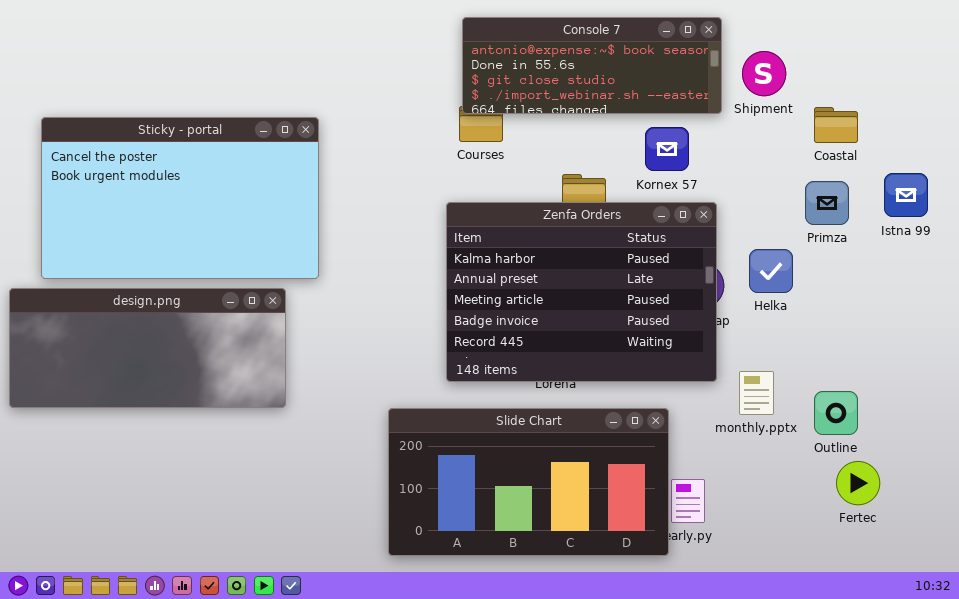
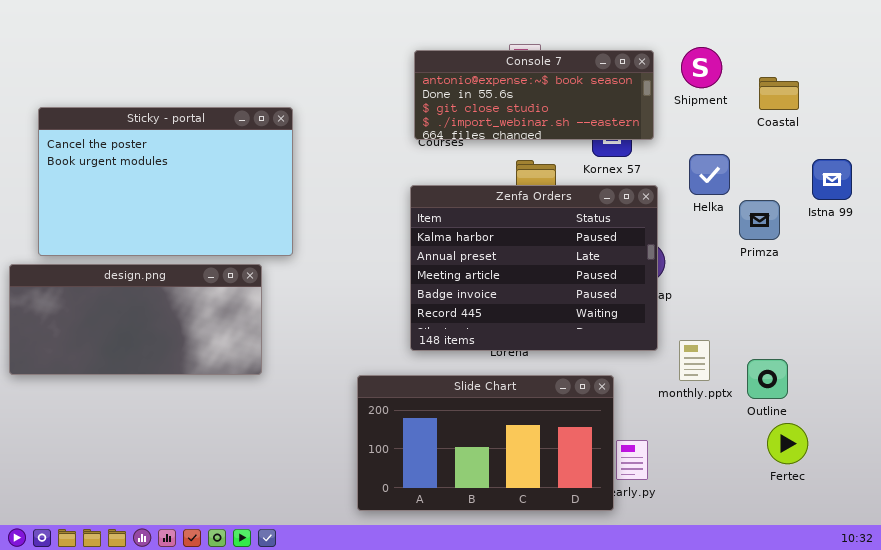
Console 7: [462,17,722,114] -> [414,50,654,140], moved
Coastal: [814,107,858,143] -> [759,77,799,110], moved
Primza: [805,181,849,225] -> [739,200,780,240], moved
Helka: [749,249,793,293] -> [689,154,730,195], moved

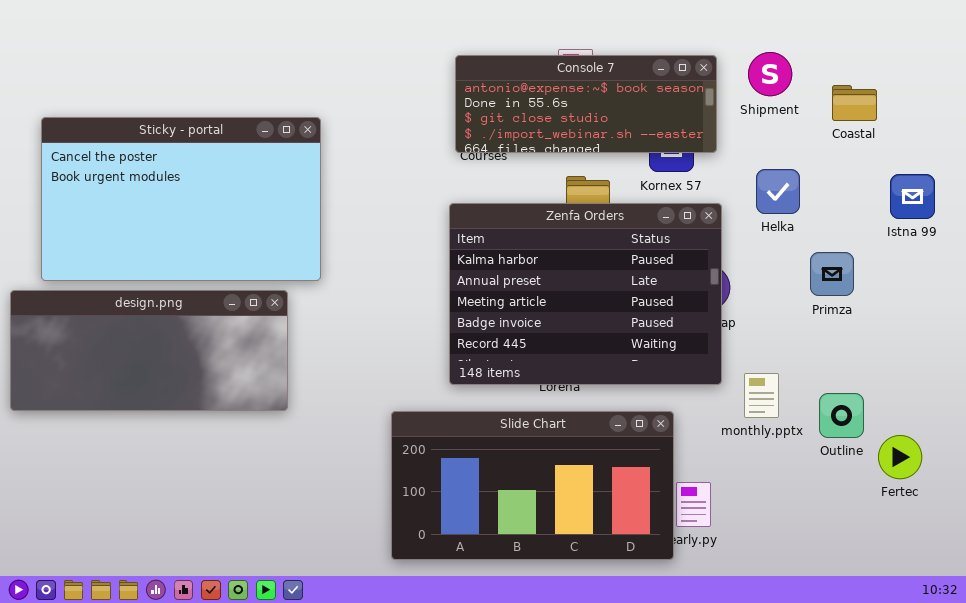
Primza: [739,200,780,240] -> [810,252,854,296], moved
Fertec: [767,423,808,464] -> [878,435,922,479], moved

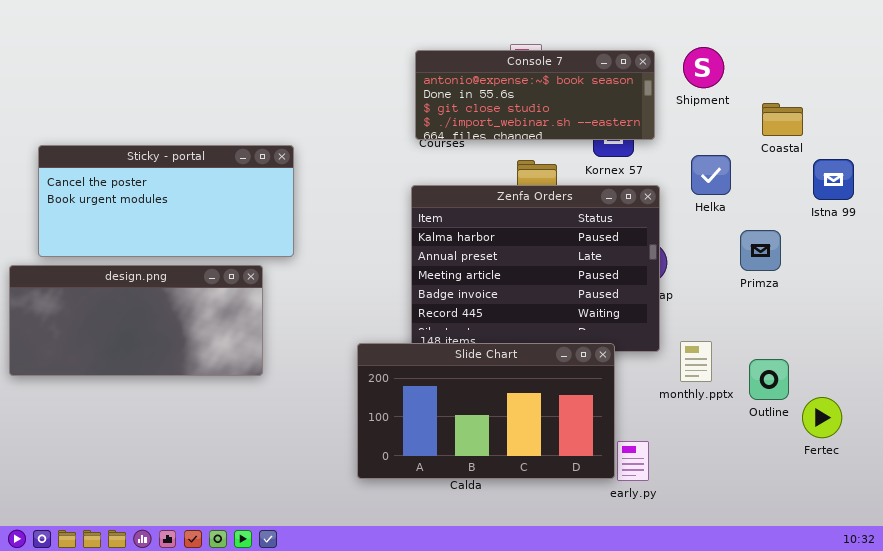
Coastal: [832,85,877,121] -> [762,103,803,136], moved
Sticky - portal: [41,117,321,281] -> [38,145,294,257], resized
Slide Chart: [391,411,674,560] -> [357,343,615,479], moved

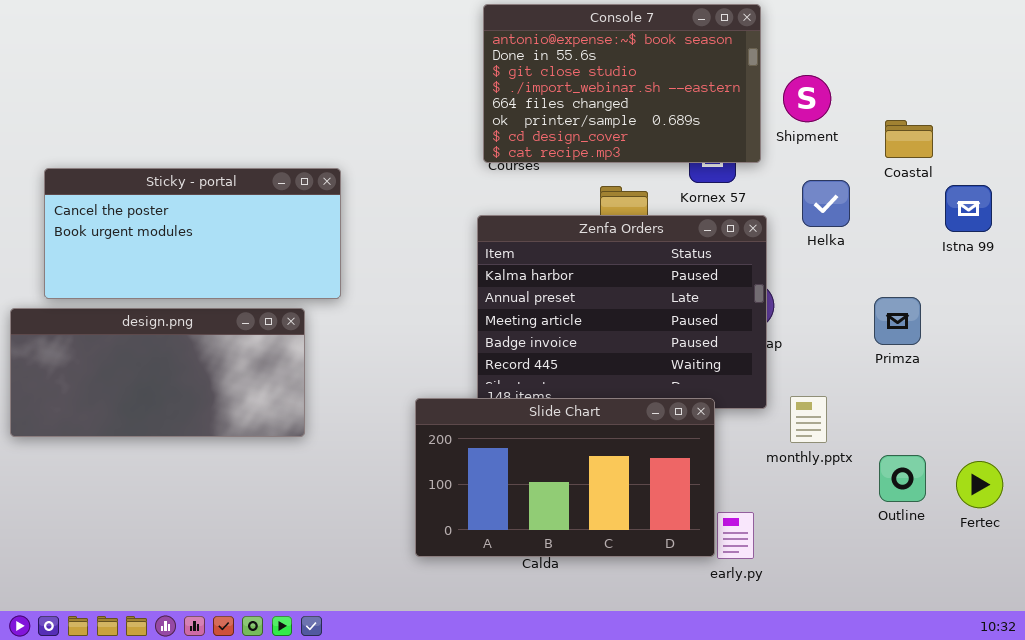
Shipment: [683,47,724,88] -> [783,75,831,122], moved
Console 7: [415,50,655,140] -> [483,4,761,163], resized
Primza: [740,230,781,271] -> [874,297,921,345], moved
Outline: [749,359,789,400] -> [879,455,926,502], moved
Fertec: [802,397,842,438] -> [956,461,1003,508], moved

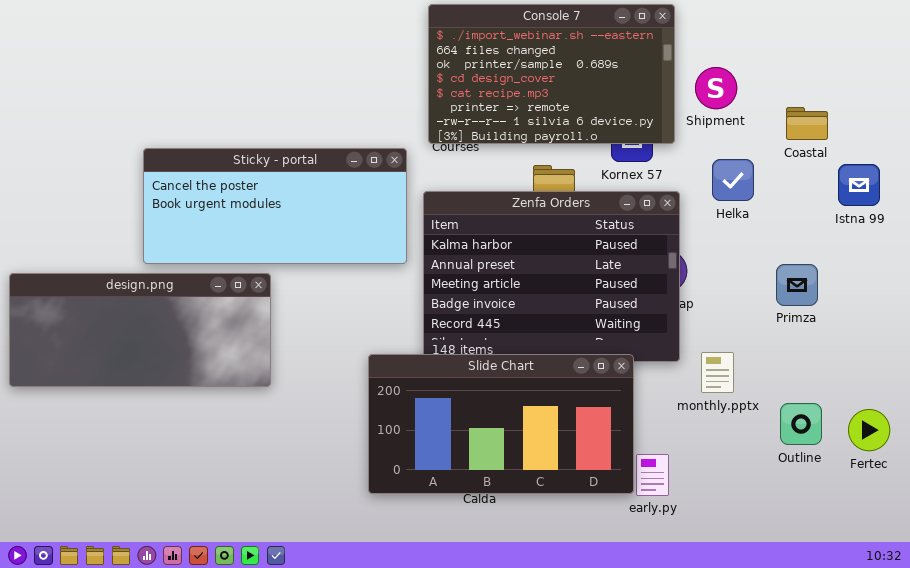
Console 7: [483,4,761,163] -> [428,4,675,144], scrolled down 3 rows
Sticky - portal: [44,168,341,299] -> [143,148,407,264], moved

